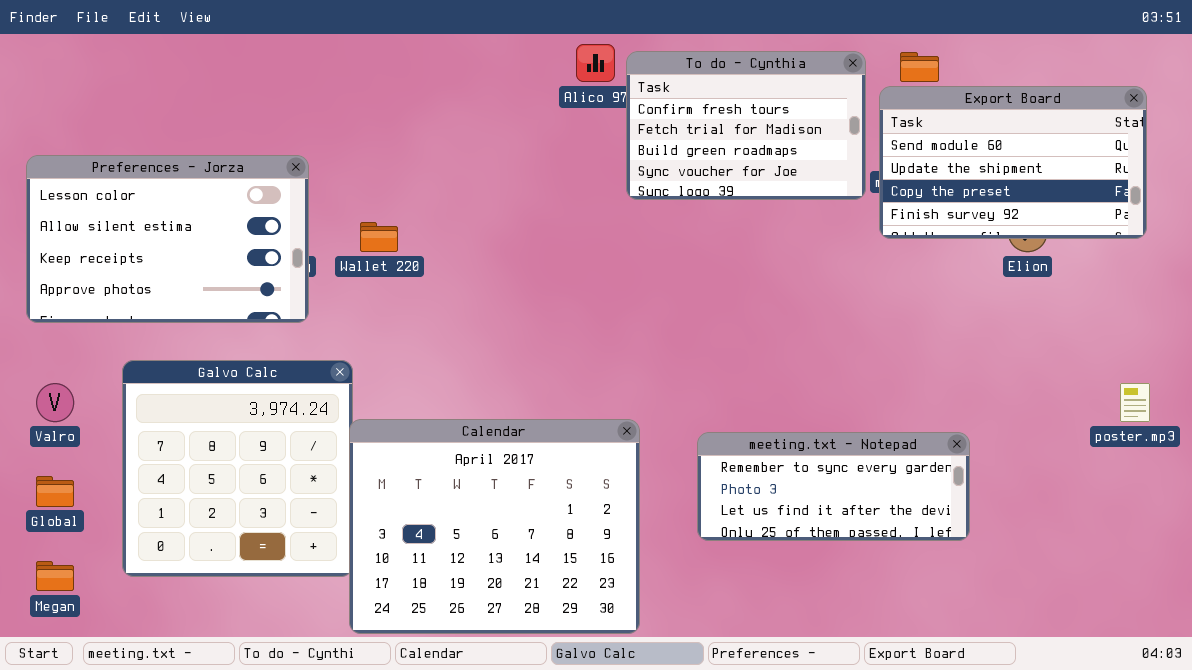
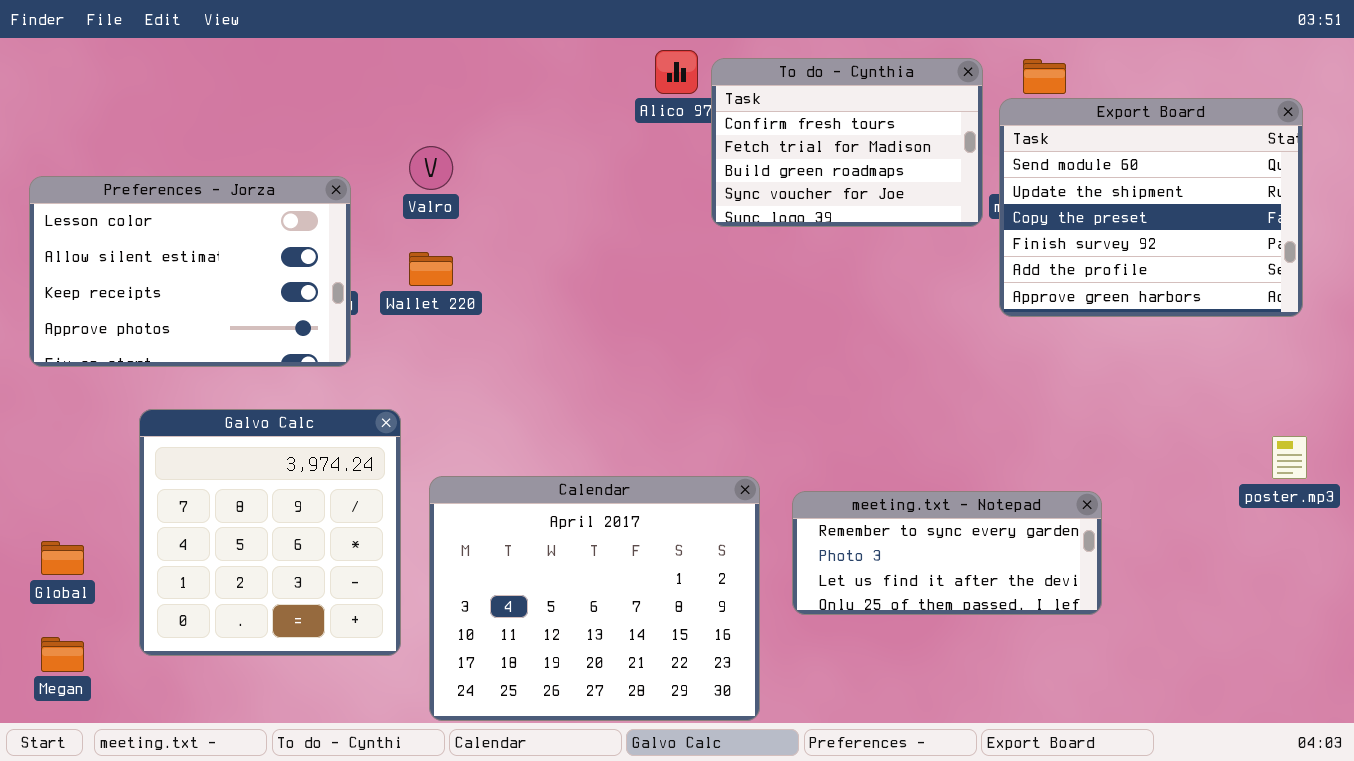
Export Board: [879,86,1147,239] -> [999,98,1303,317], resized
Valro: [36,383,74,422] -> [409,146,453,190], moved
Calendar: [349,419,640,634] -> [429,476,760,721], moved

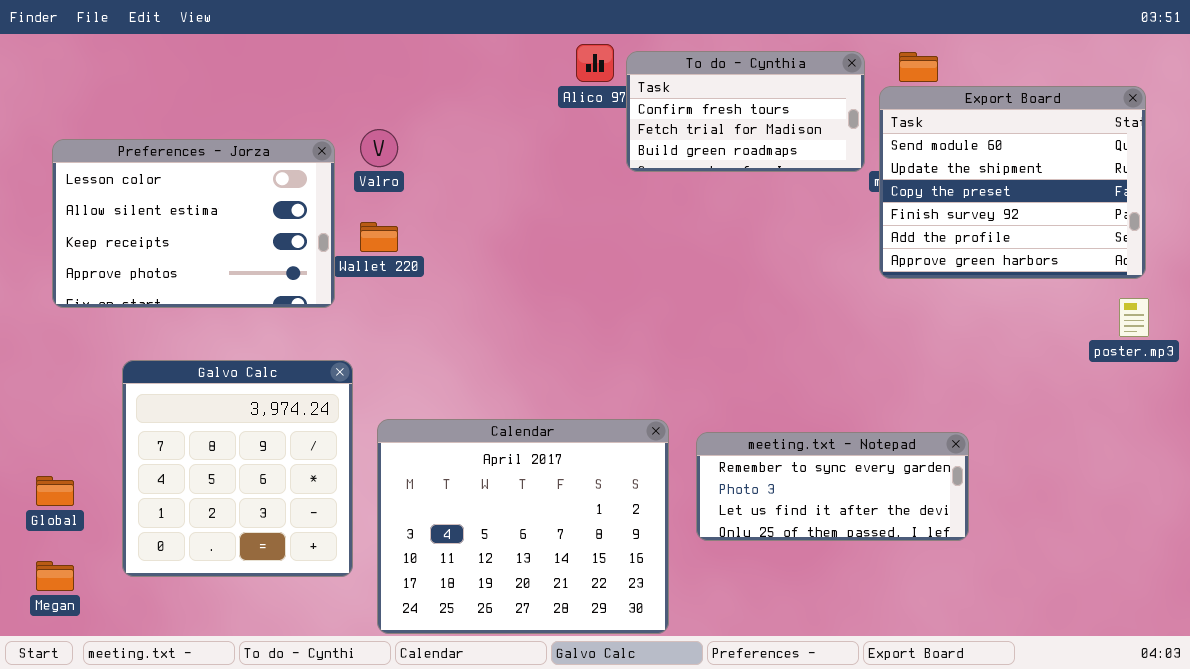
To do - Cynthia: [711,58,983,227] -> [626,51,865,172], resized
Preferences - Jorza: [29,176,351,367] -> [52,139,335,308], moved
poster.mp3: [1272,436,1307,479] -> [1119,298,1149,337], moved

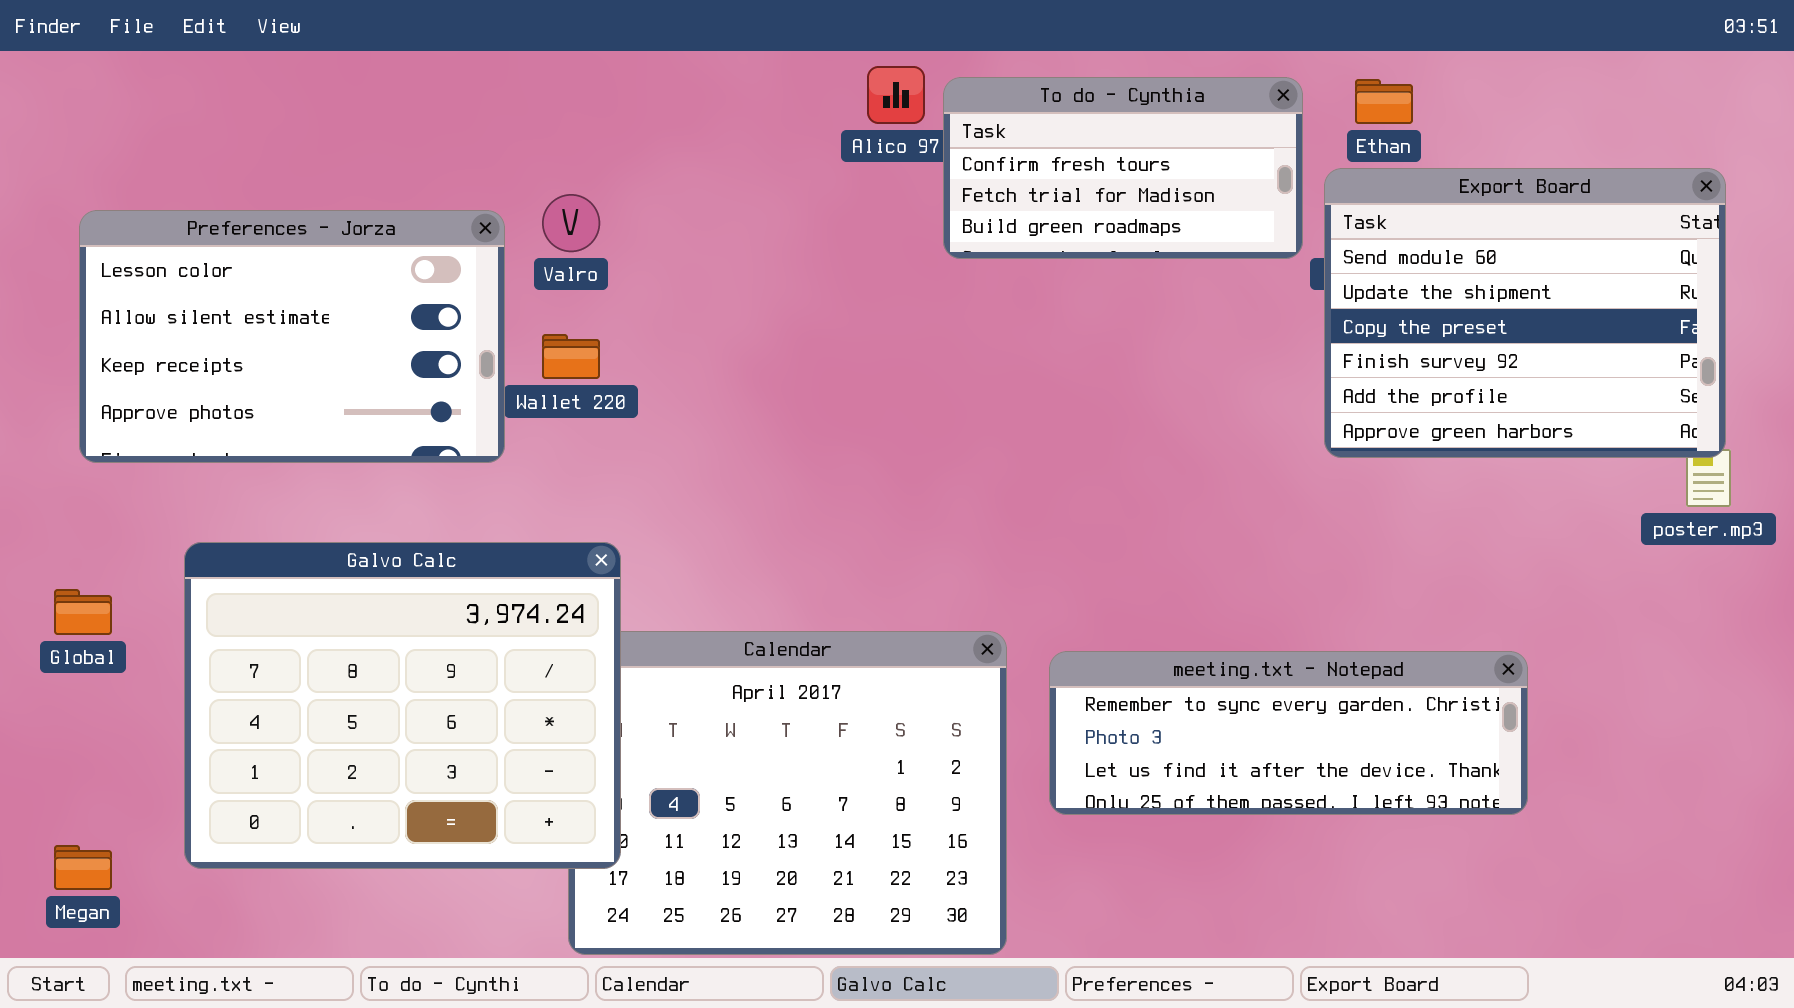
Export Board: [879,86,1146,279] -> [1324,168,1726,458], moved
Galvo Calc: [122,360,353,577] -> [184,542,621,869], resized
meeting.txt - Notepad: [696,432,969,541] -> [1049,651,1528,815], resized
Global: [36,476,74,506] -> [54,589,112,635], moved

